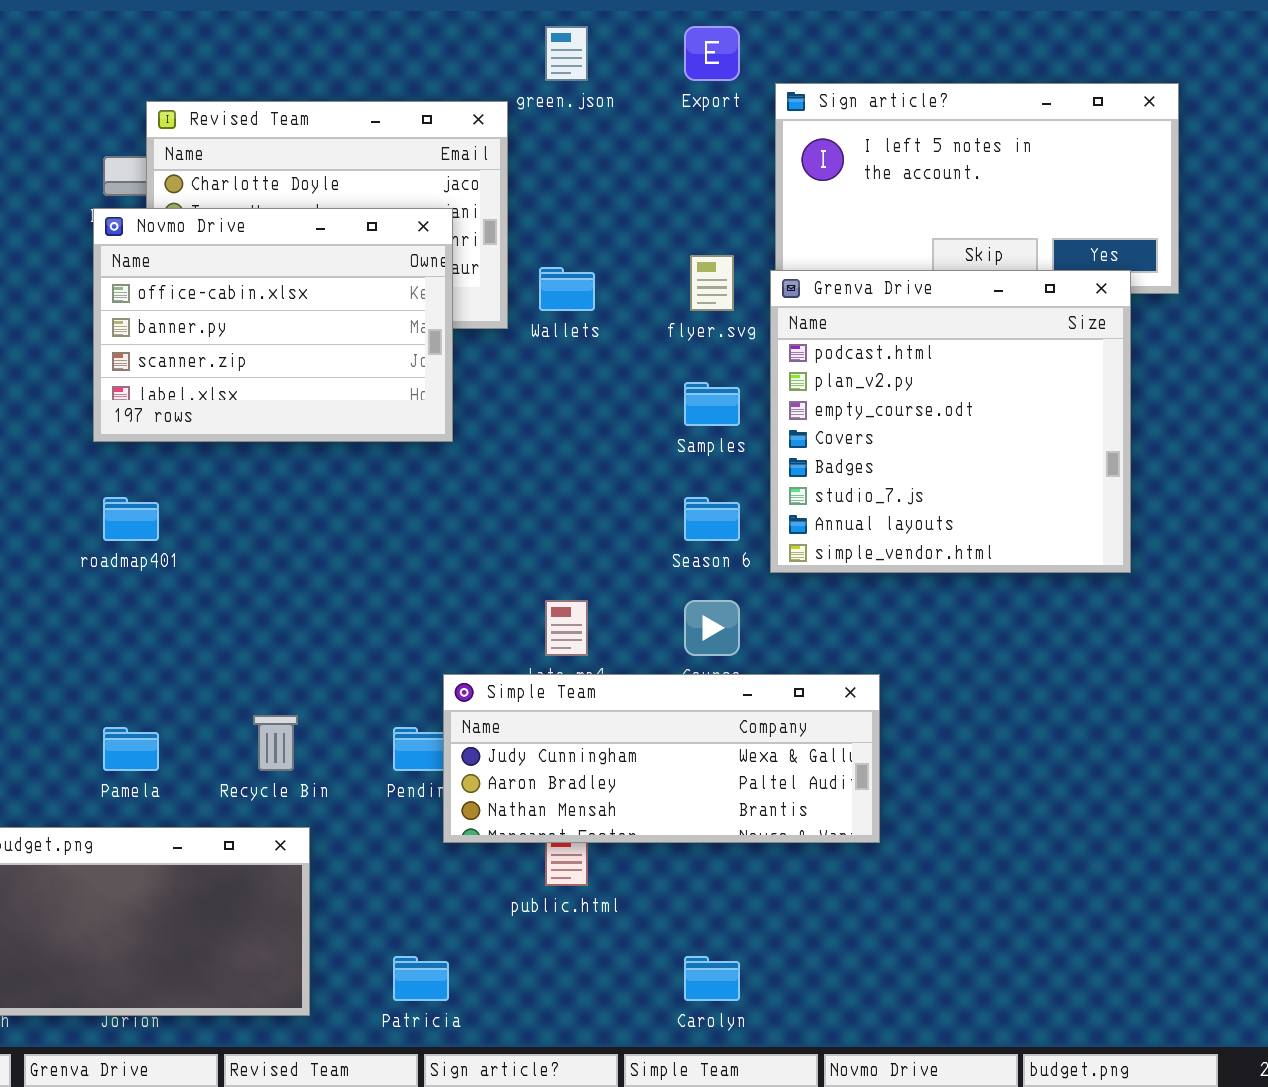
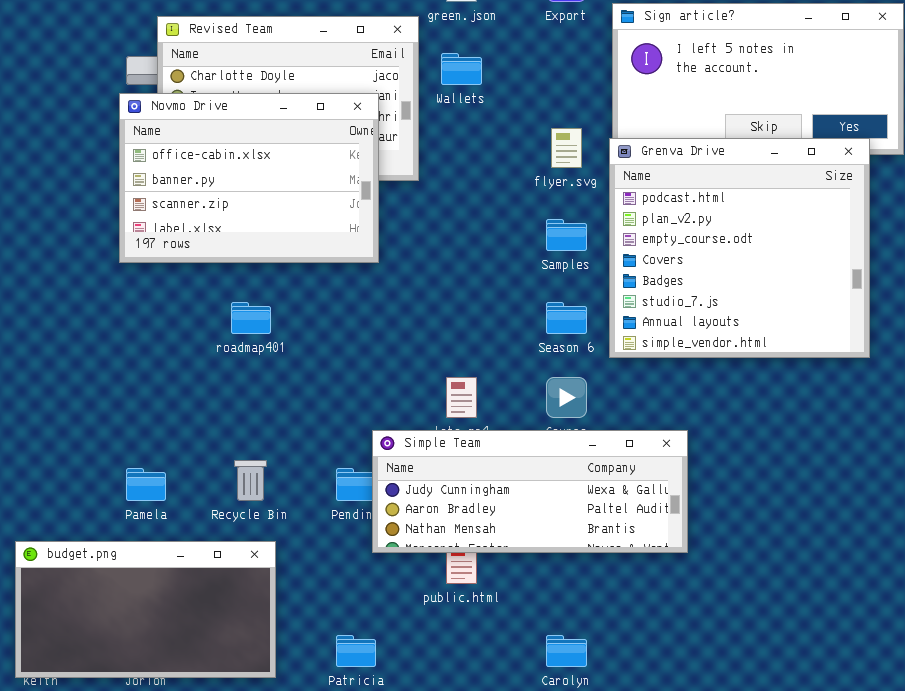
Wallets: [539,267,595,311] -> [441,53,482,85], moved
roadmap401: [103,497,159,541] -> [231,302,271,334], moved

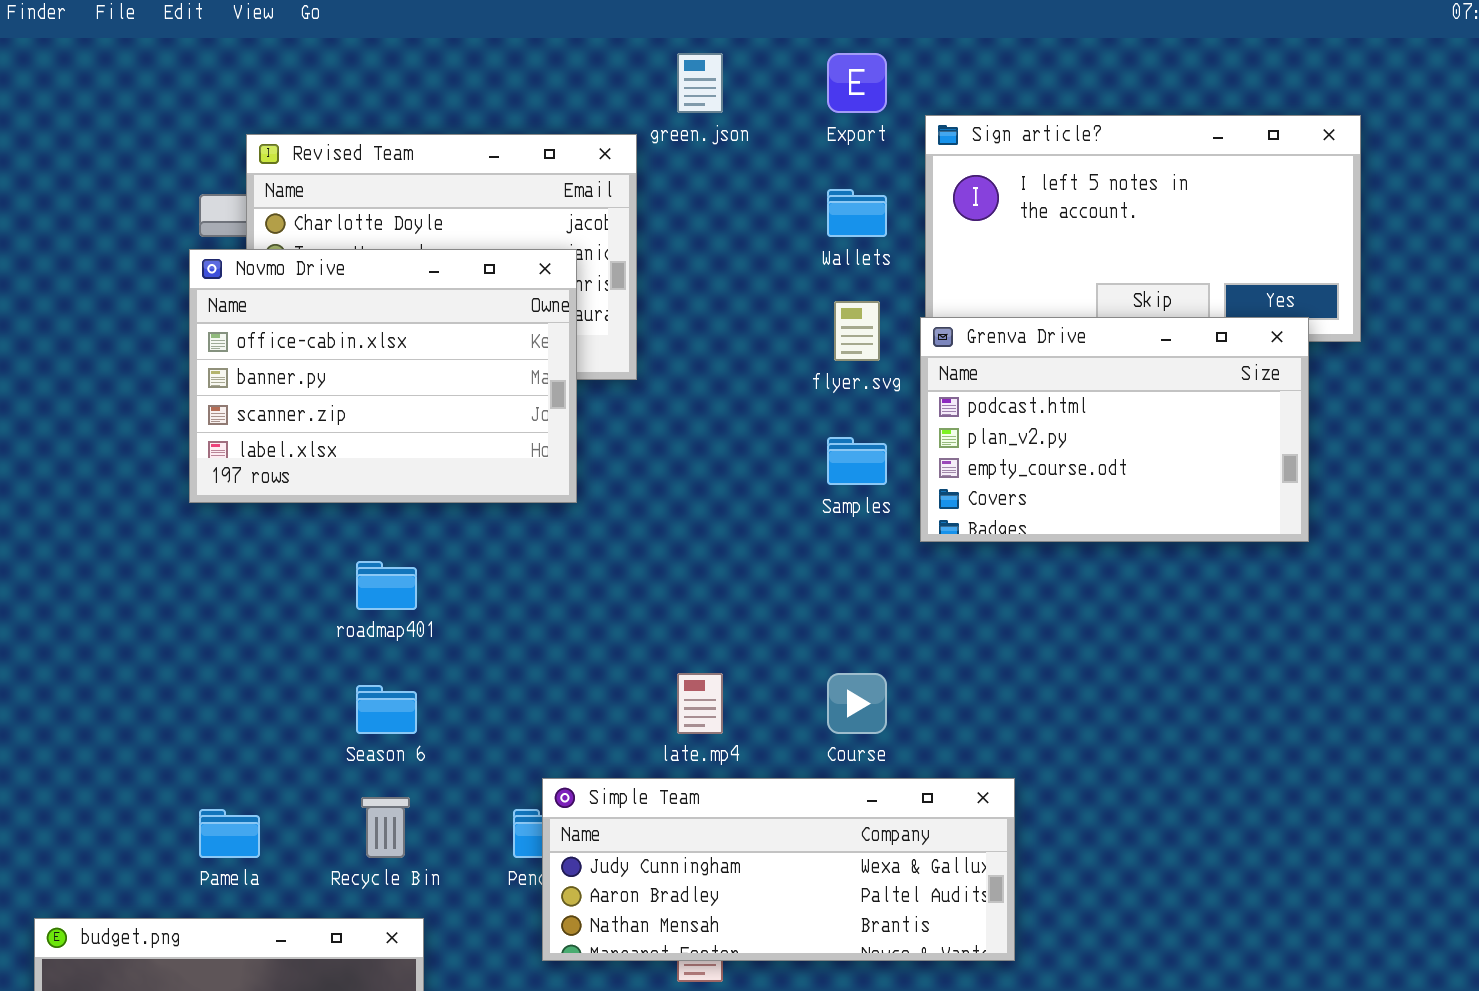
Wallets: [441,53,482,85] -> [827,189,887,237], moved
Grenva Drive: [609,138,870,358] -> [920,317,1309,542], resized
Season 6: [546,302,587,334] -> [356,685,417,734], moved
Simple Team: [372,430,688,553] -> [542,778,1015,961], moved

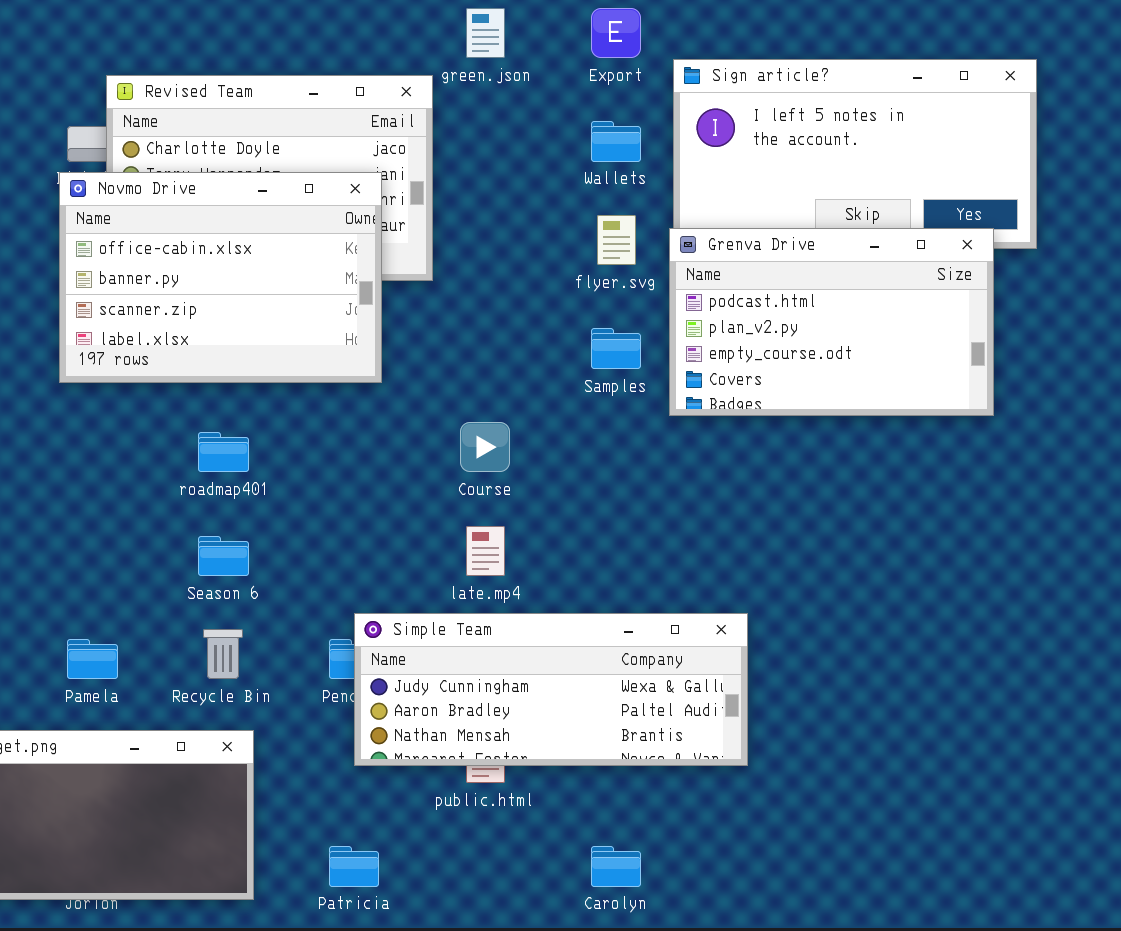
Course: [827,673,887,734] -> [460,422,510,472], moved

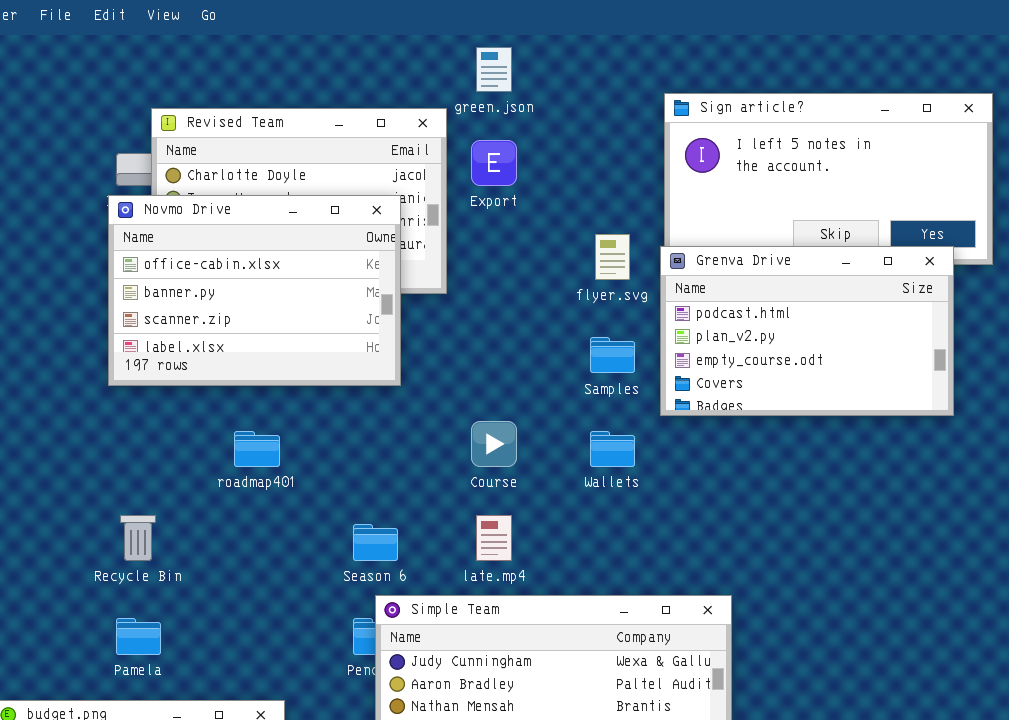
Export: [591,8,641,58] -> [471,140,517,186], moved
Wallets: [591,121,641,162] -> [590,431,635,467], moved
Season 6: [198,536,249,576] -> [353,524,398,561], moved
Recycle Bin: [203,629,243,679] -> [120,515,156,561], moved

